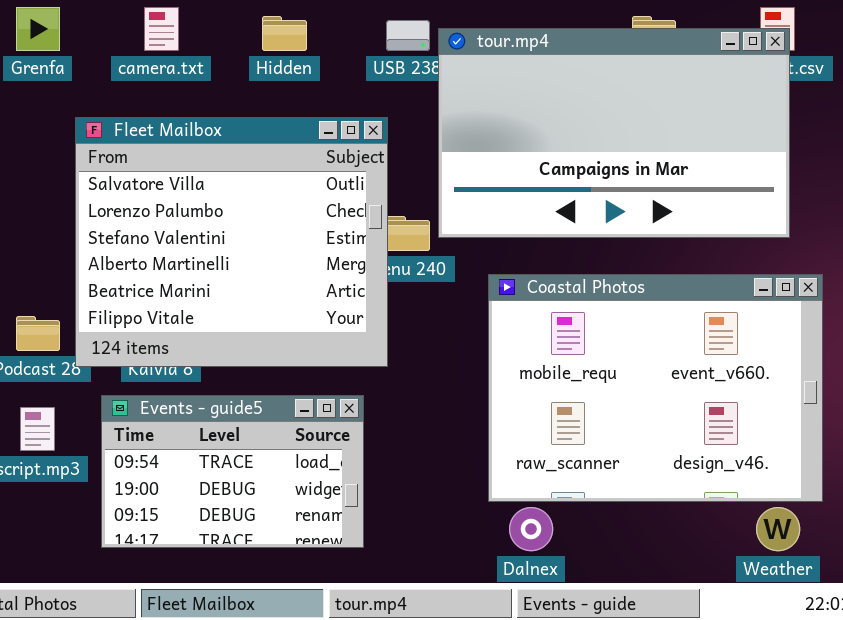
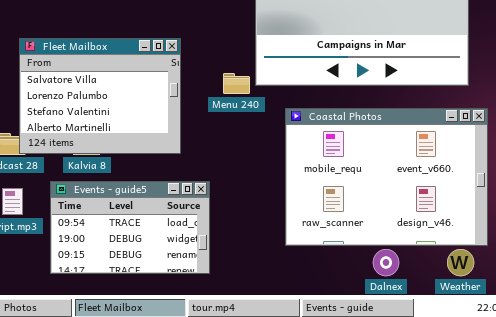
Fleet Mailbox: [75,117,388,367] -> [19,38,181,154], moved, resized
Dalnex: [509,507,553,551] -> [373,249,399,276], moved

